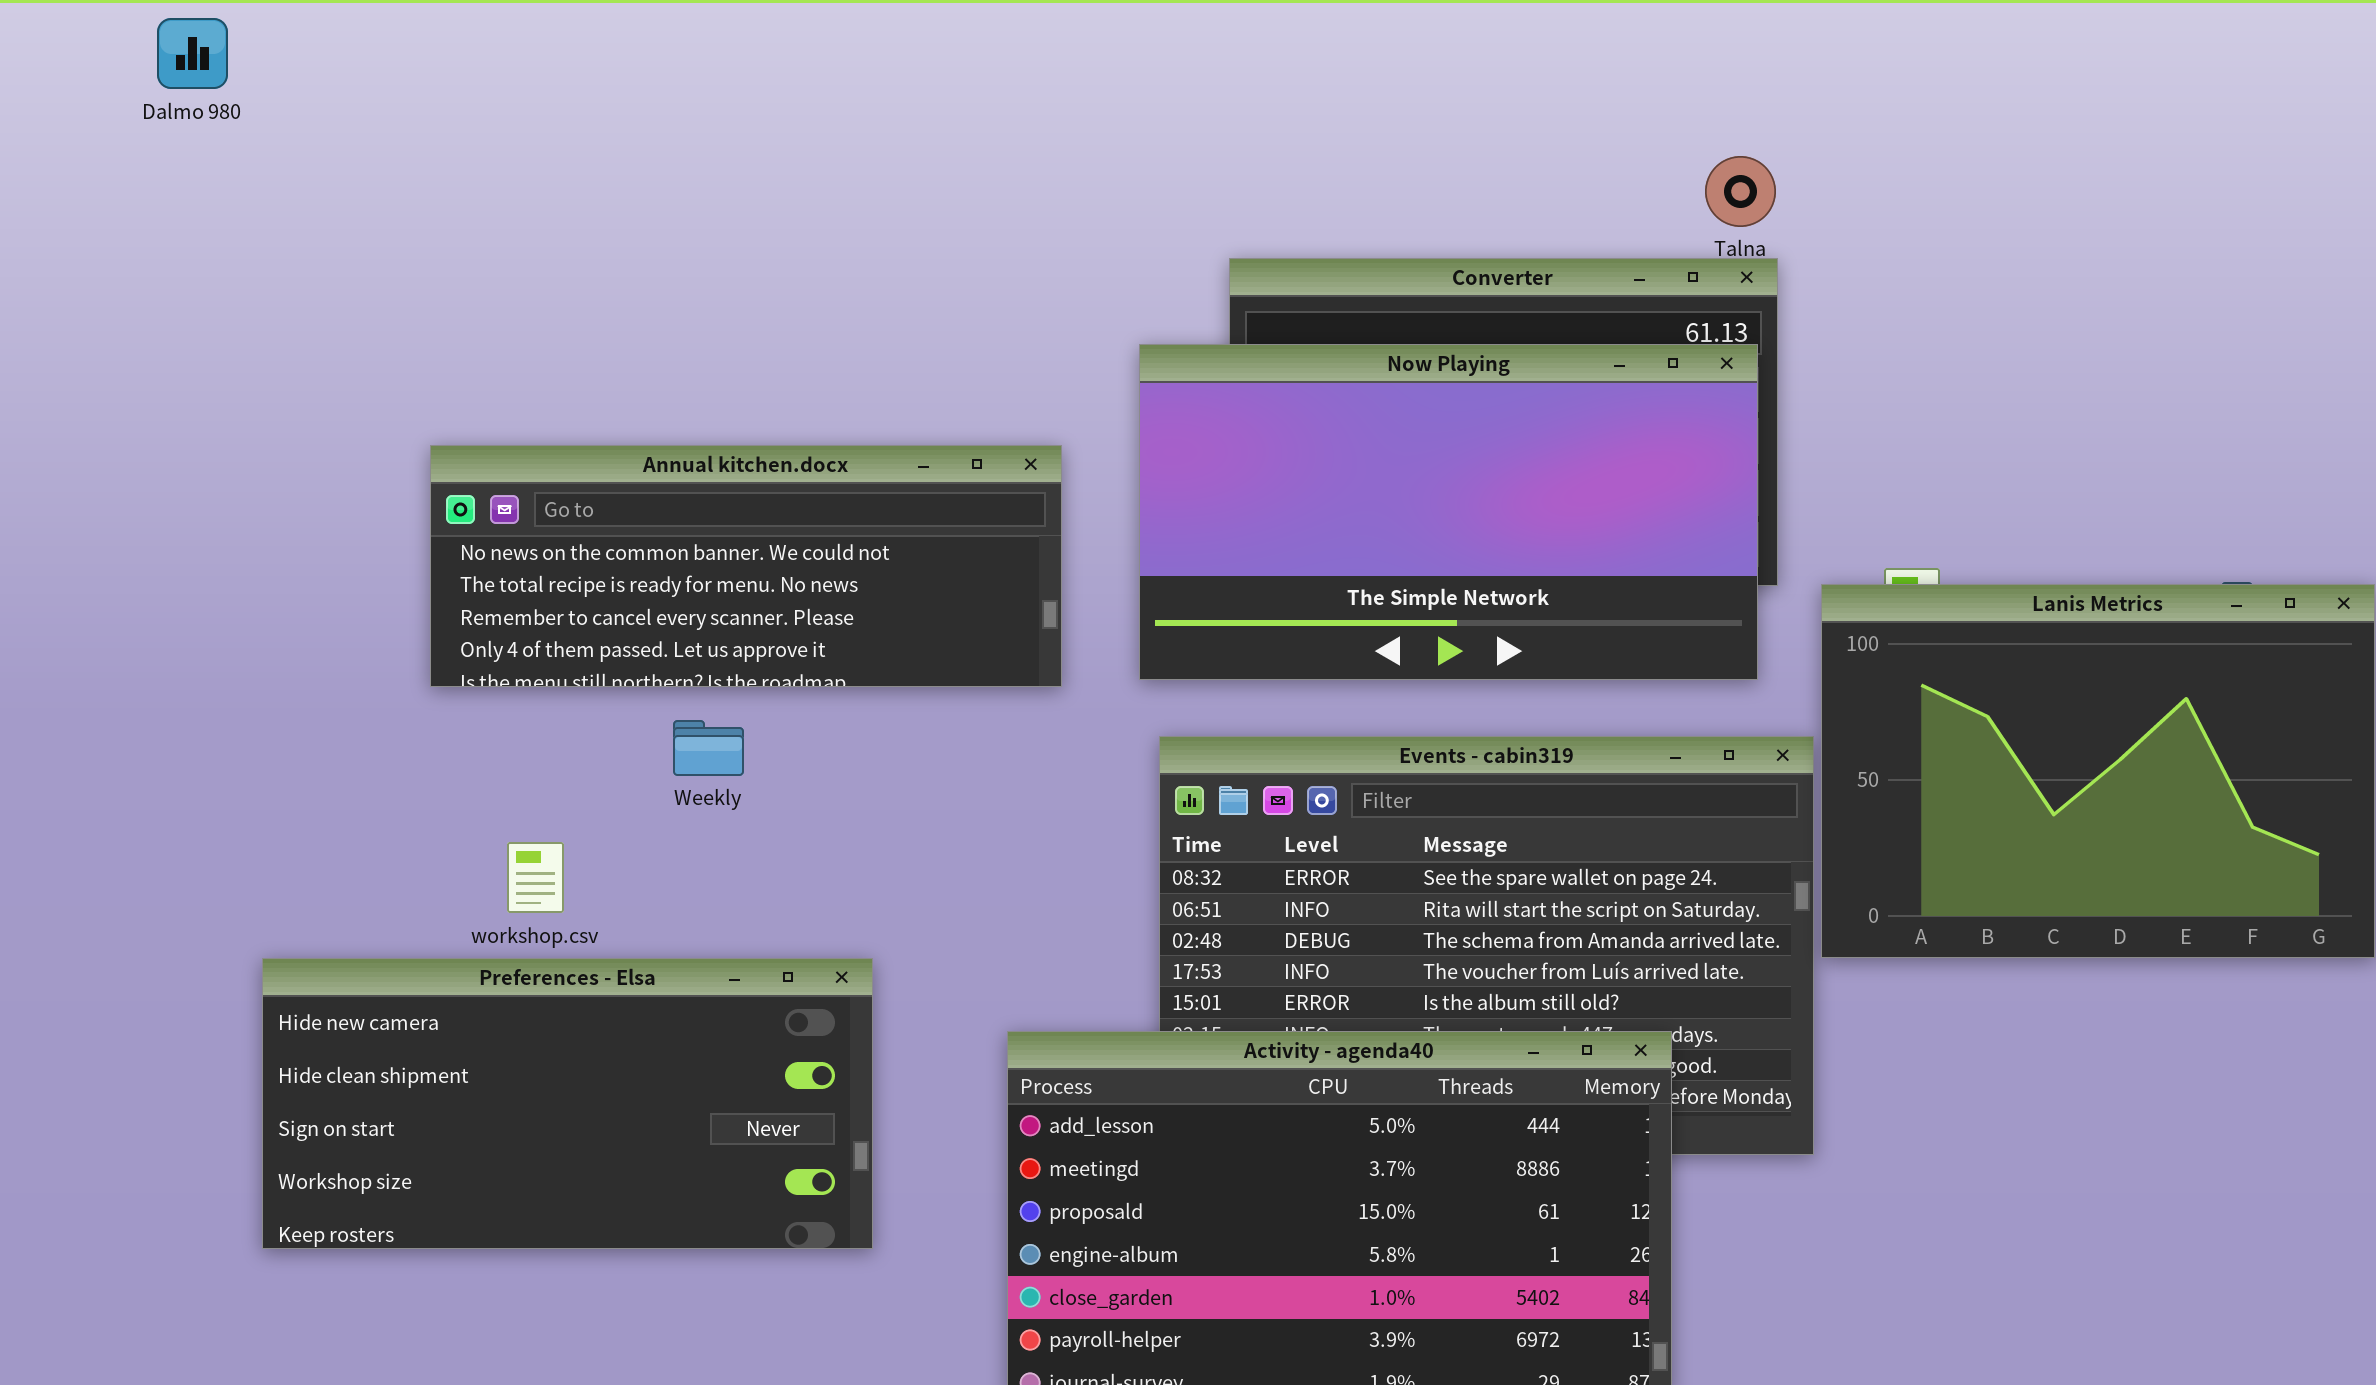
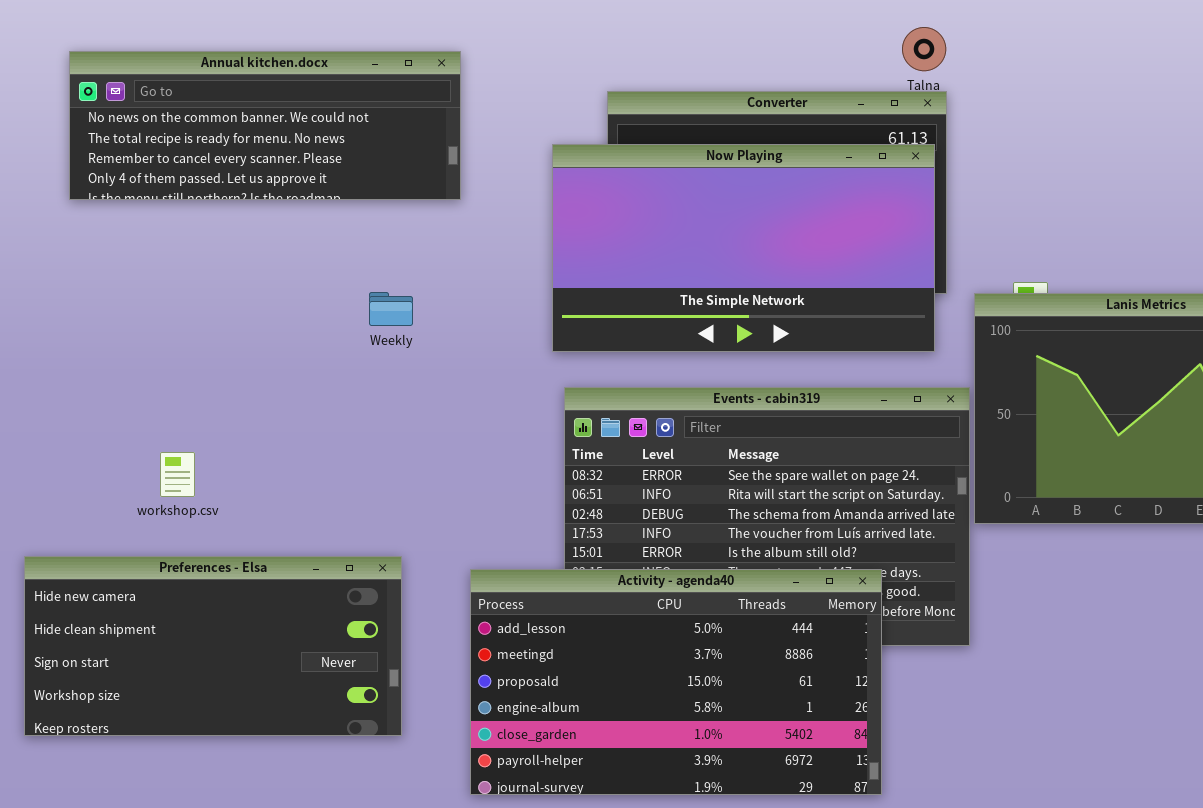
Annual kitchen.docx: [430,445,1062,687] -> [69,51,461,200], moved
Weekly: [673,720,744,776] -> [369,292,413,326], moved
Preferences - Elsa: [262,958,873,1249] -> [24,556,402,736], moved

